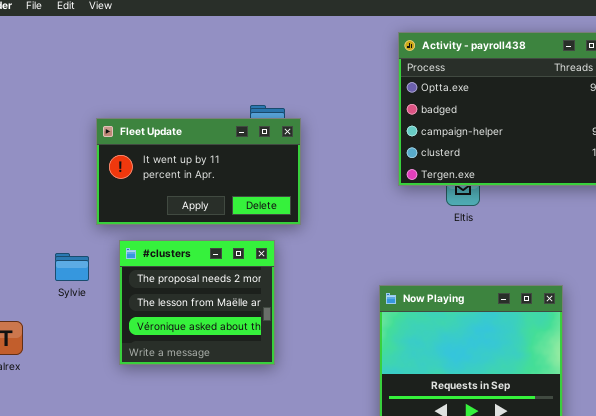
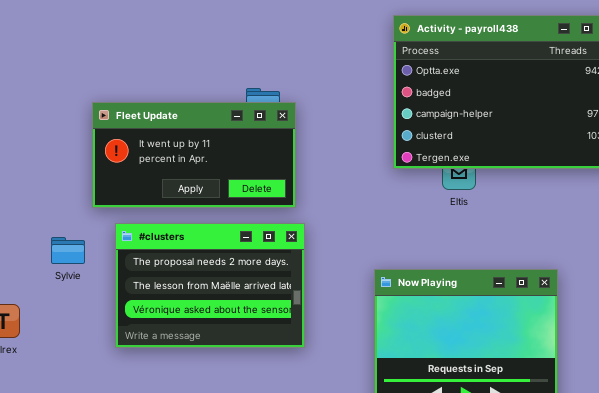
#clusters: [119,240,275,365] -> [115,223,305,348], resized

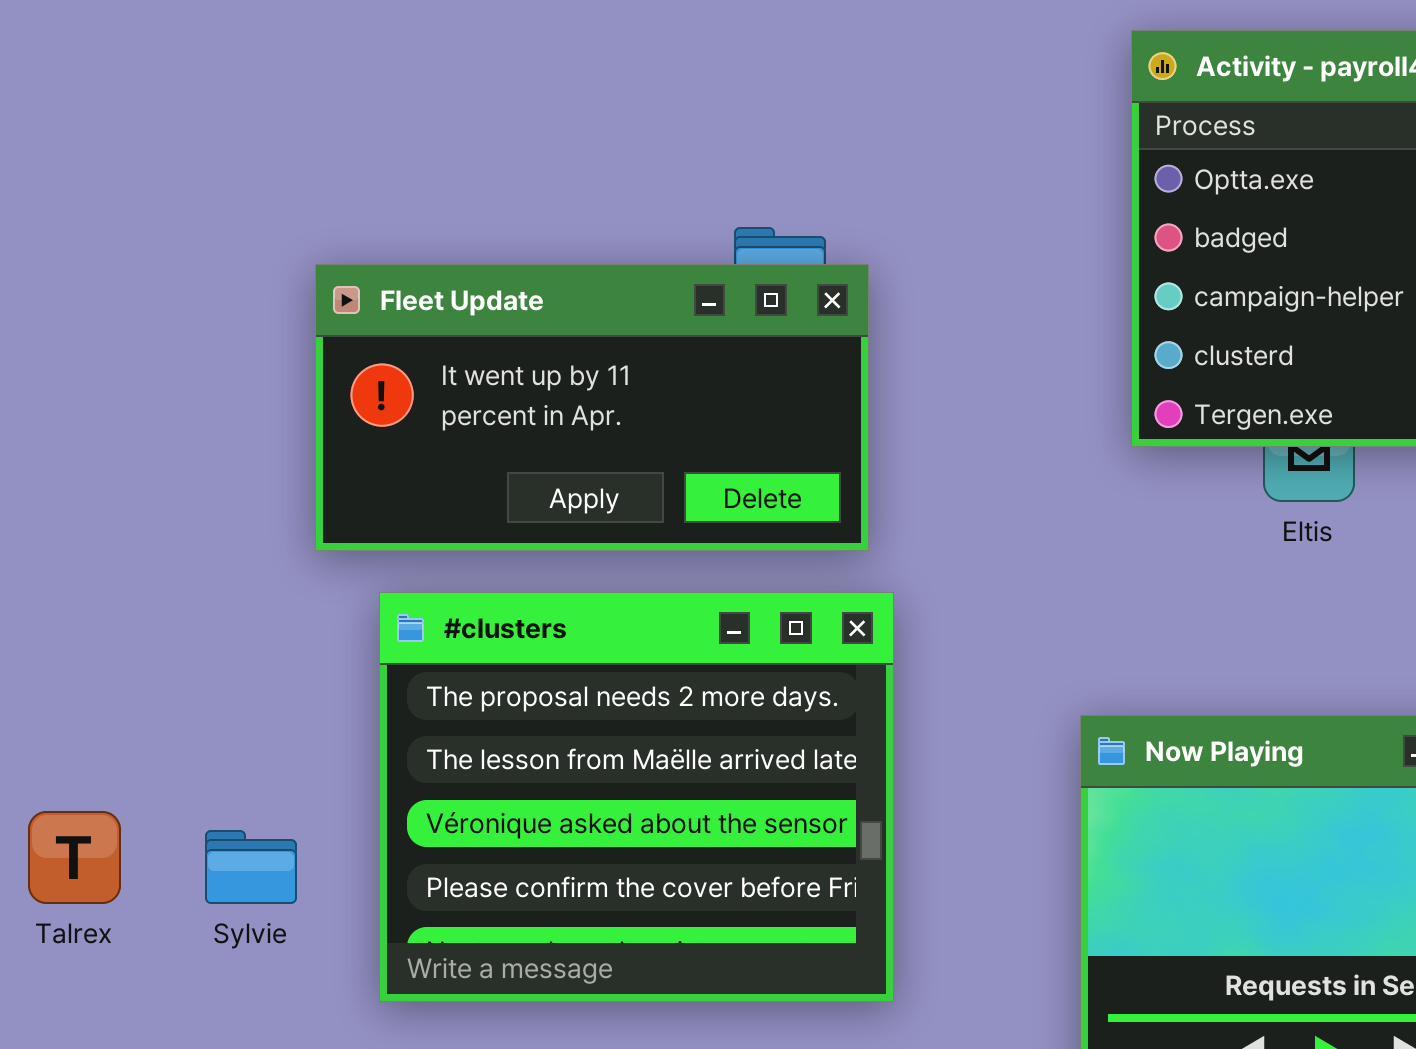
#clusters: [115,223,305,348] -> [379,592,894,1002], resized
Sylvie: [51,237,85,264] -> [205,830,297,904], moved

